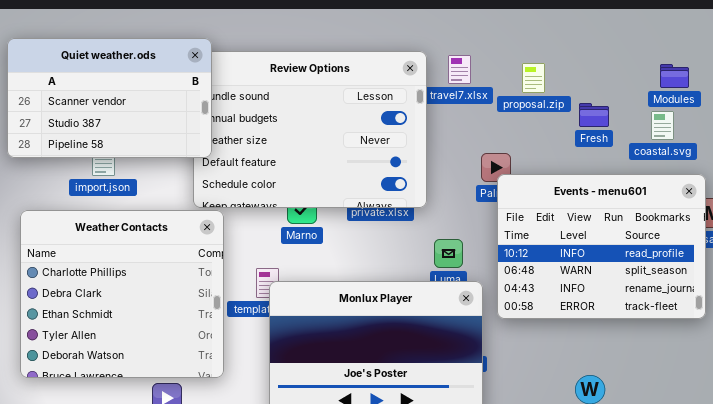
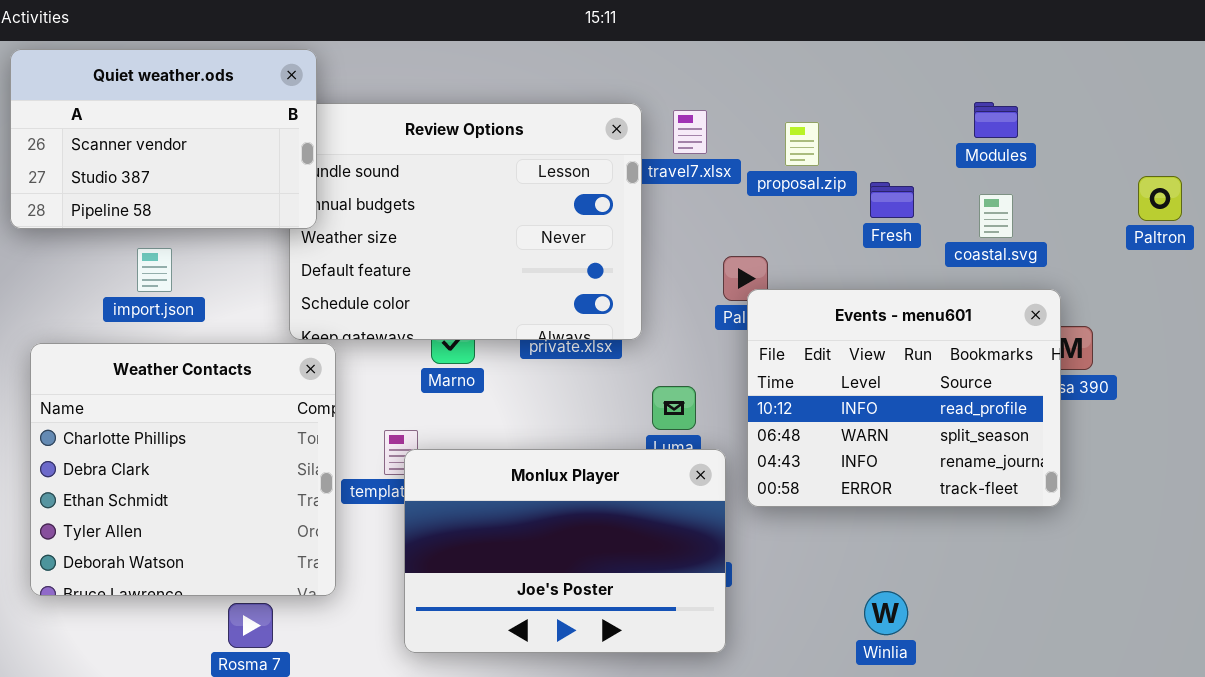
Quiet weather.ods: [7,38,212,158] -> [10,49,317,229], moved
Modules: [660,64,689,88] -> [974,102,1018,138], moved

